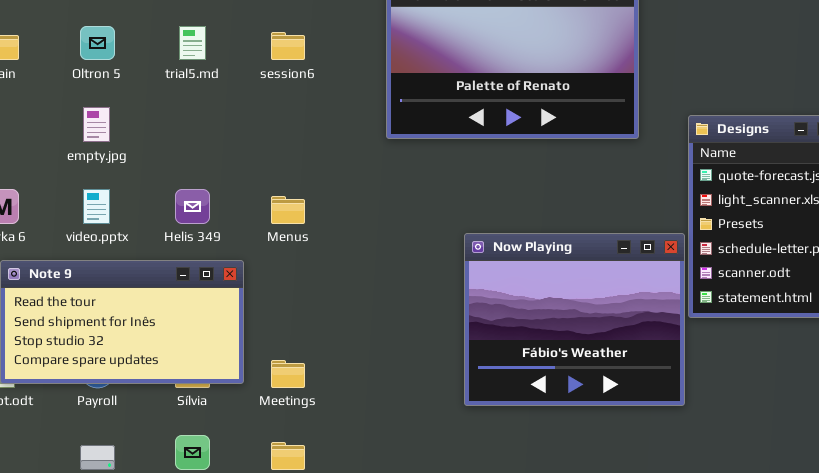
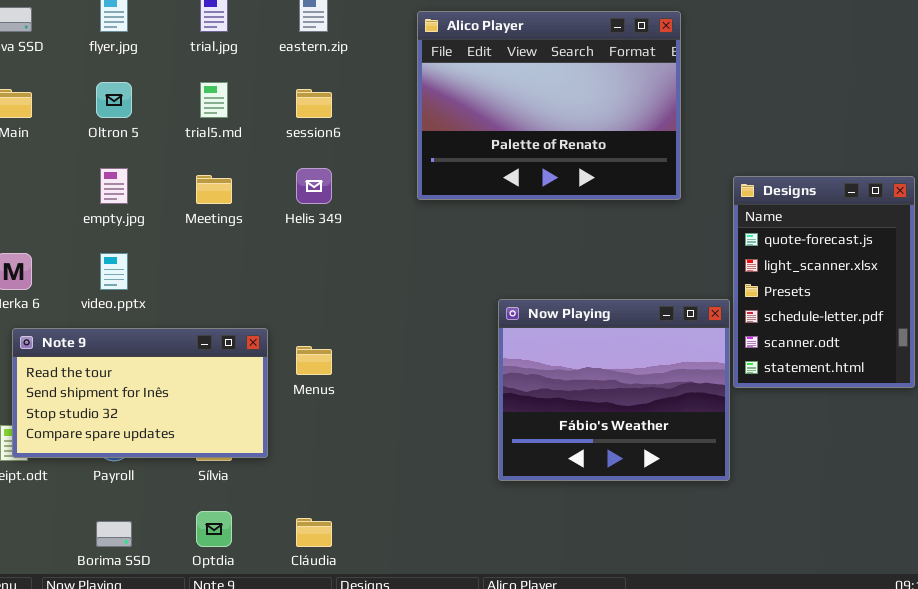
Helis 349: [175,189,210,224] -> [296,168,332,204], moved
Menus: [271,196,305,224] -> [296,346,332,375], moved
Meetings: [271,360,305,388] -> [196,175,232,204], moved

